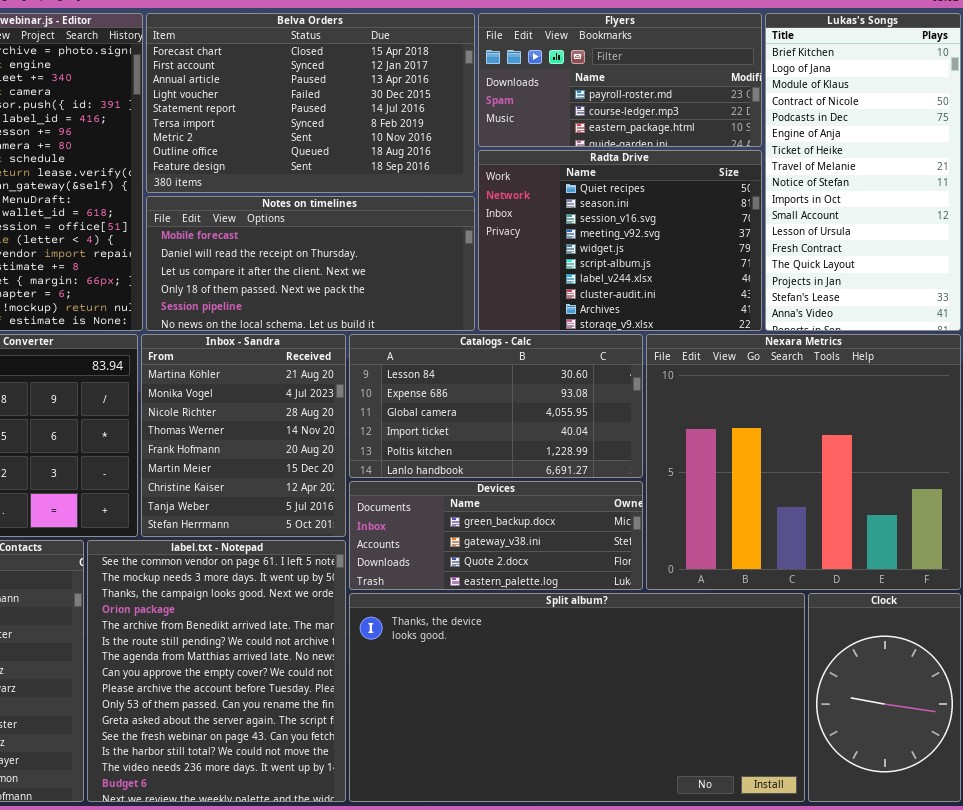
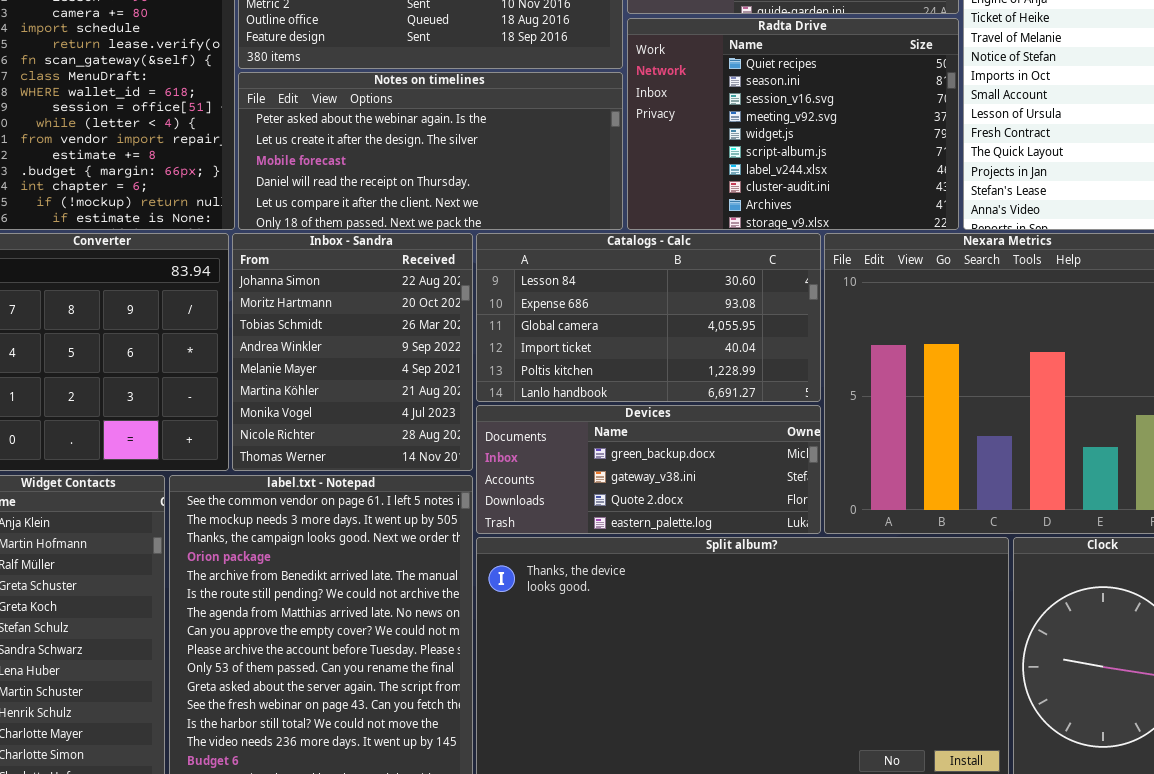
Notes on timelines: [146,196,475,331] -> [238,72,623,230], scrolled up 2 rows
Inbox - Sandra: [141,334,346,537] -> [232,233,473,471], scrolled up 5 rows

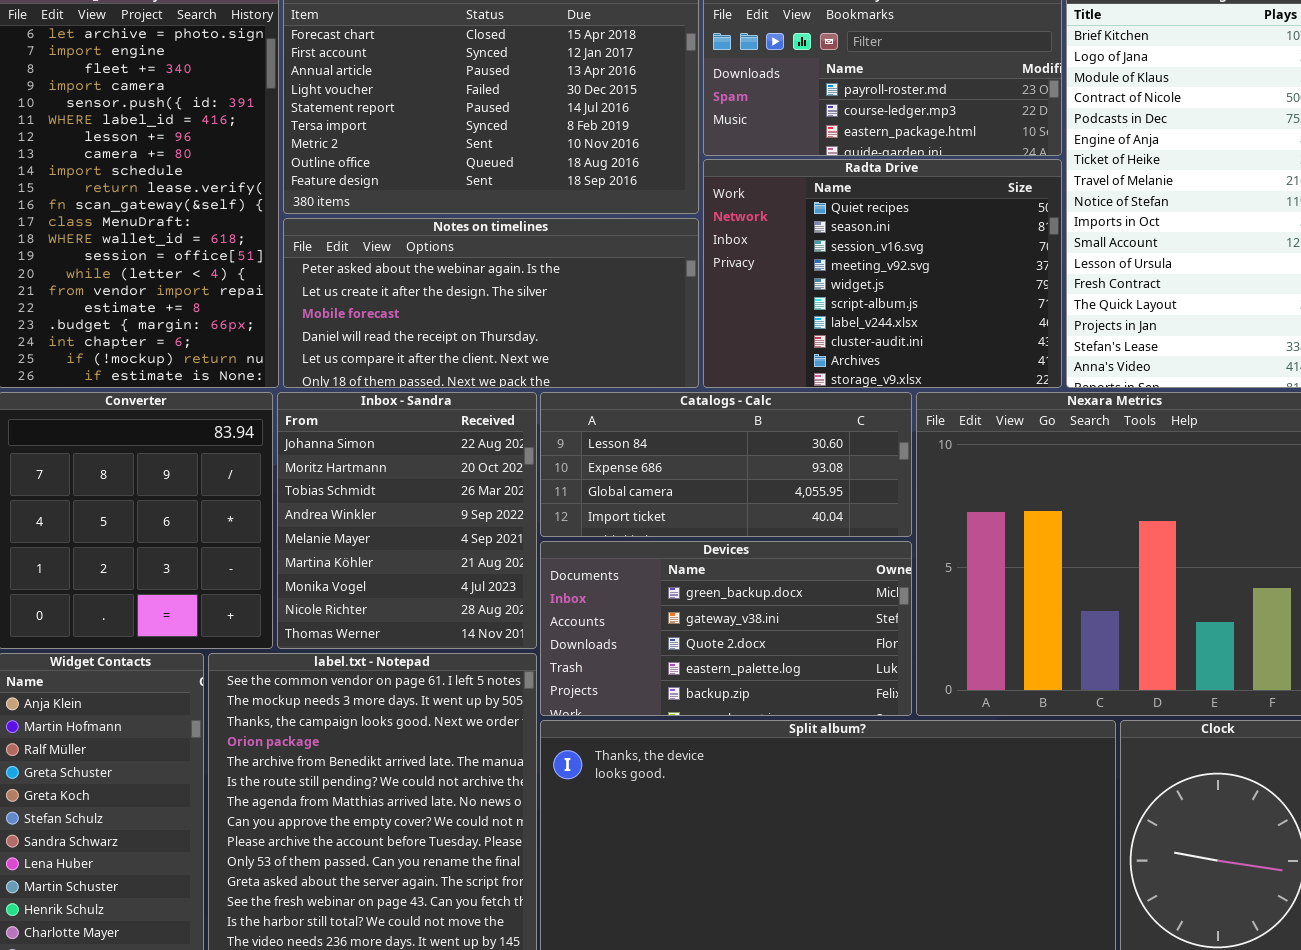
Catalogs - Calc: [476,233,821,402] -> [540,392,912,537], resized
Devices: [476,405,821,534] -> [540,541,912,716], resized

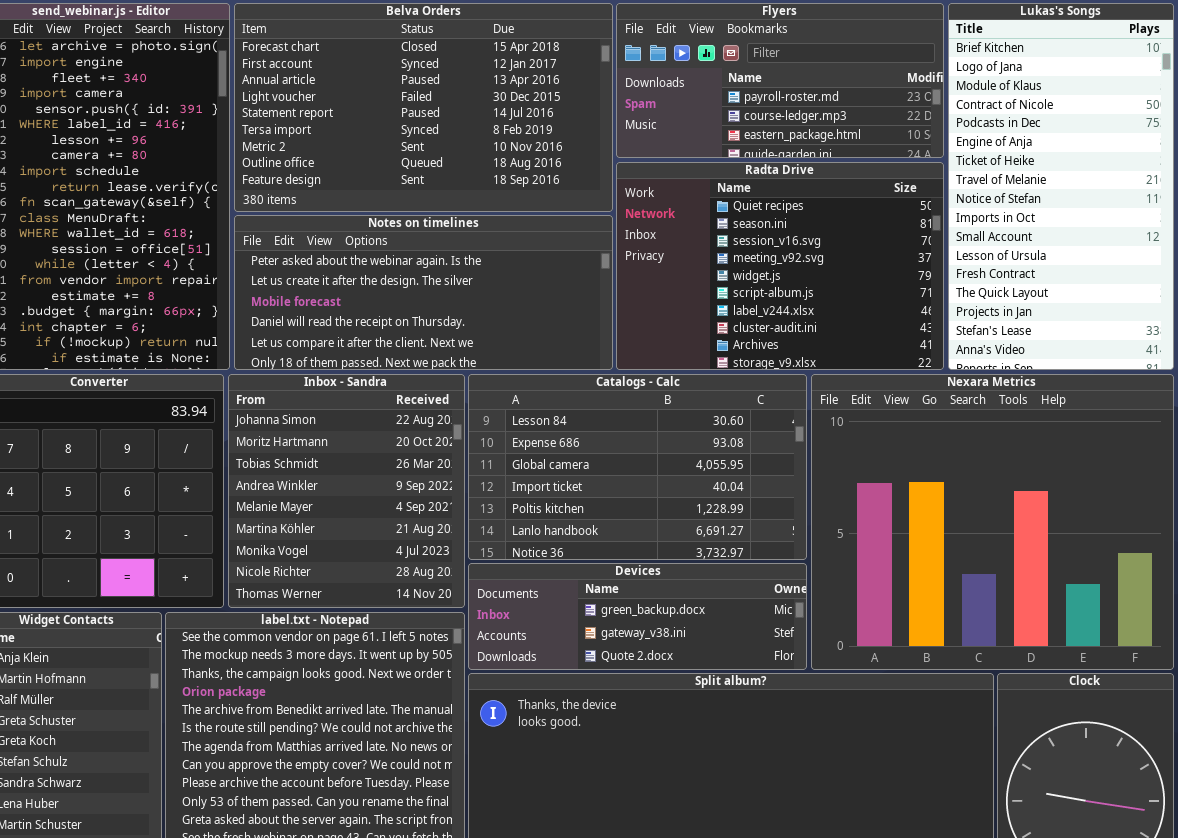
Catalogs - Calc: [540,392,912,537] -> [468,374,807,560], resized
Devices: [540,541,912,716] -> [468,563,807,670], resized

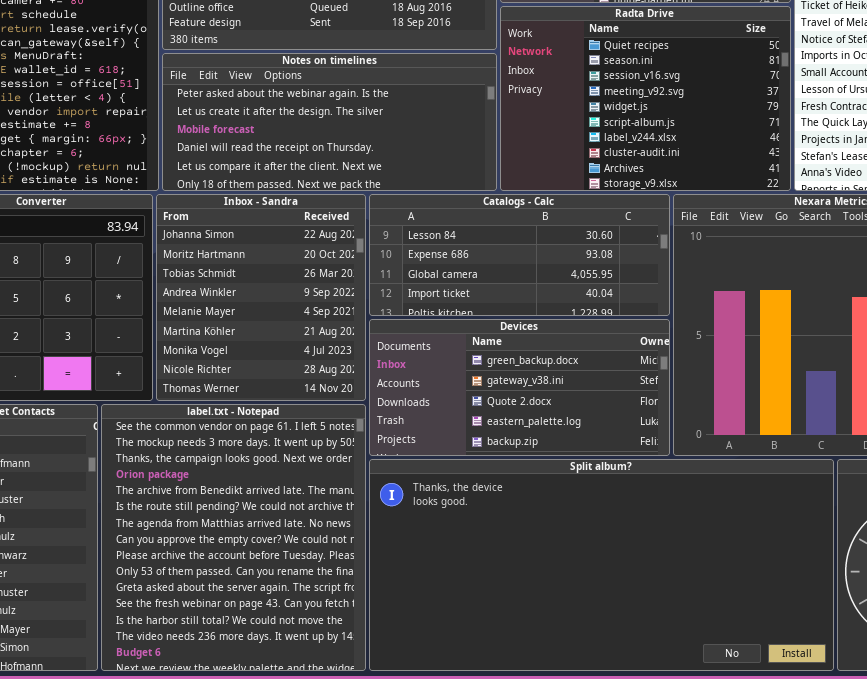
Catalogs - Calc: [468,374,807,560] -> [369,194,670,316], resized
Devices: [468,563,807,670] -> [369,319,670,456], resized

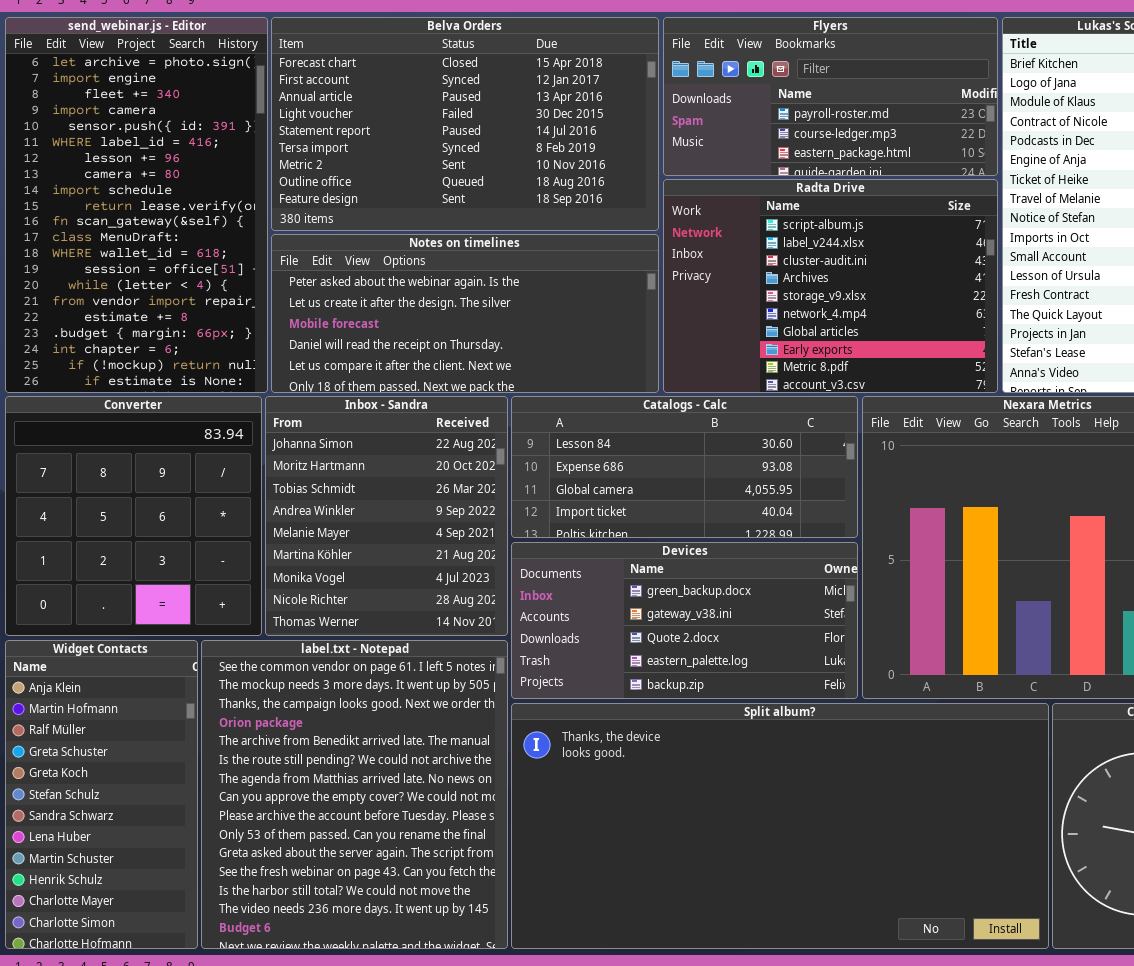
Radta Drive: [500,6,791,191] -> [663,179,998,393], scrolled down 5 rows

